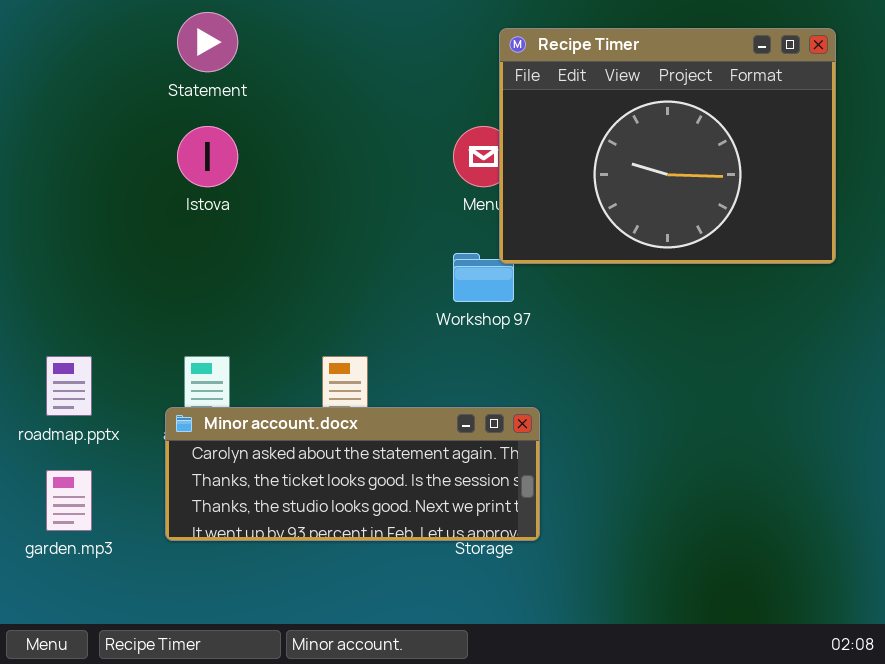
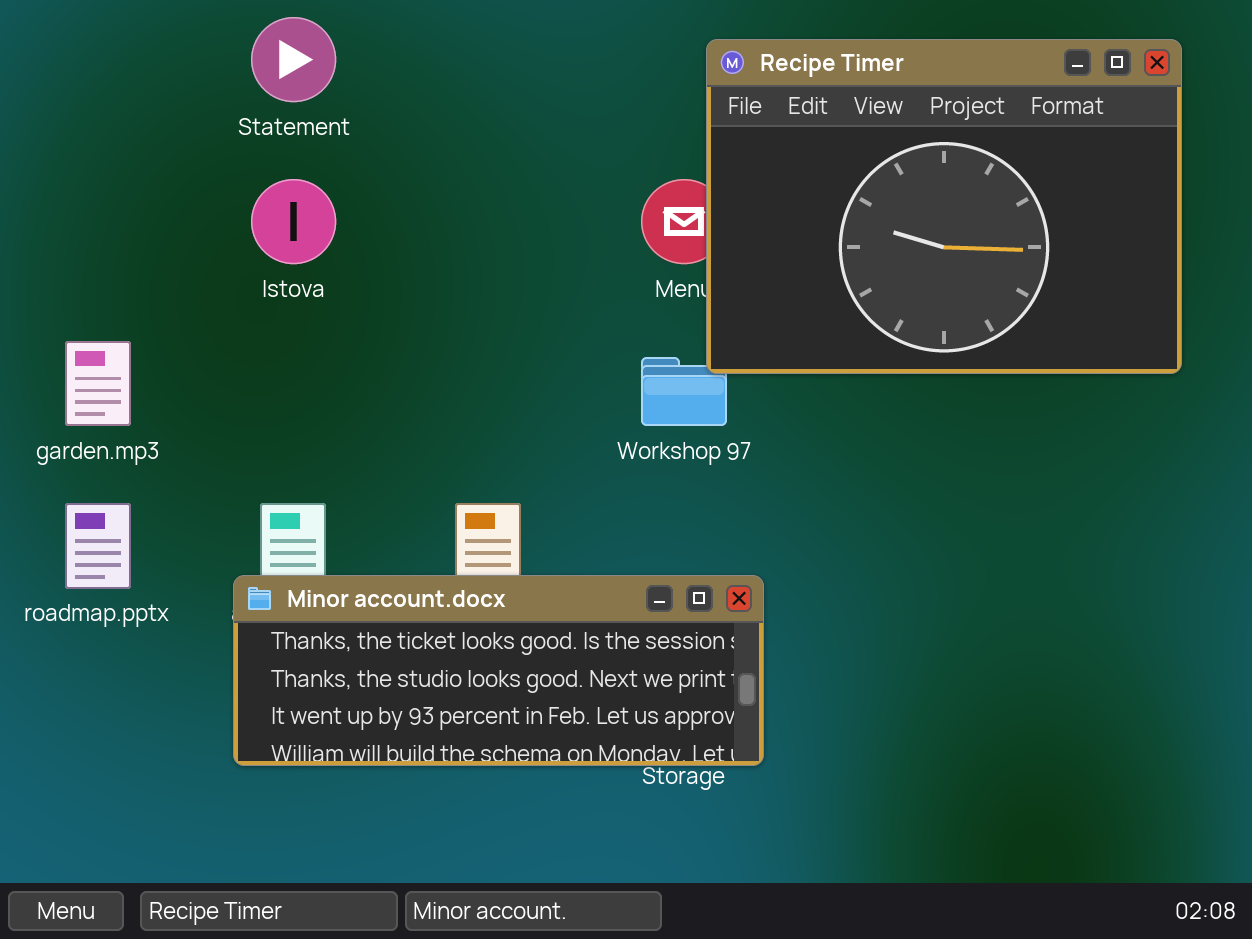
Minor account.docx: [165,407,540,541] -> [233,575,764,766], scrolled down 1 row
garden.mp3: [46,470,92,531] -> [65,341,131,426], moved

